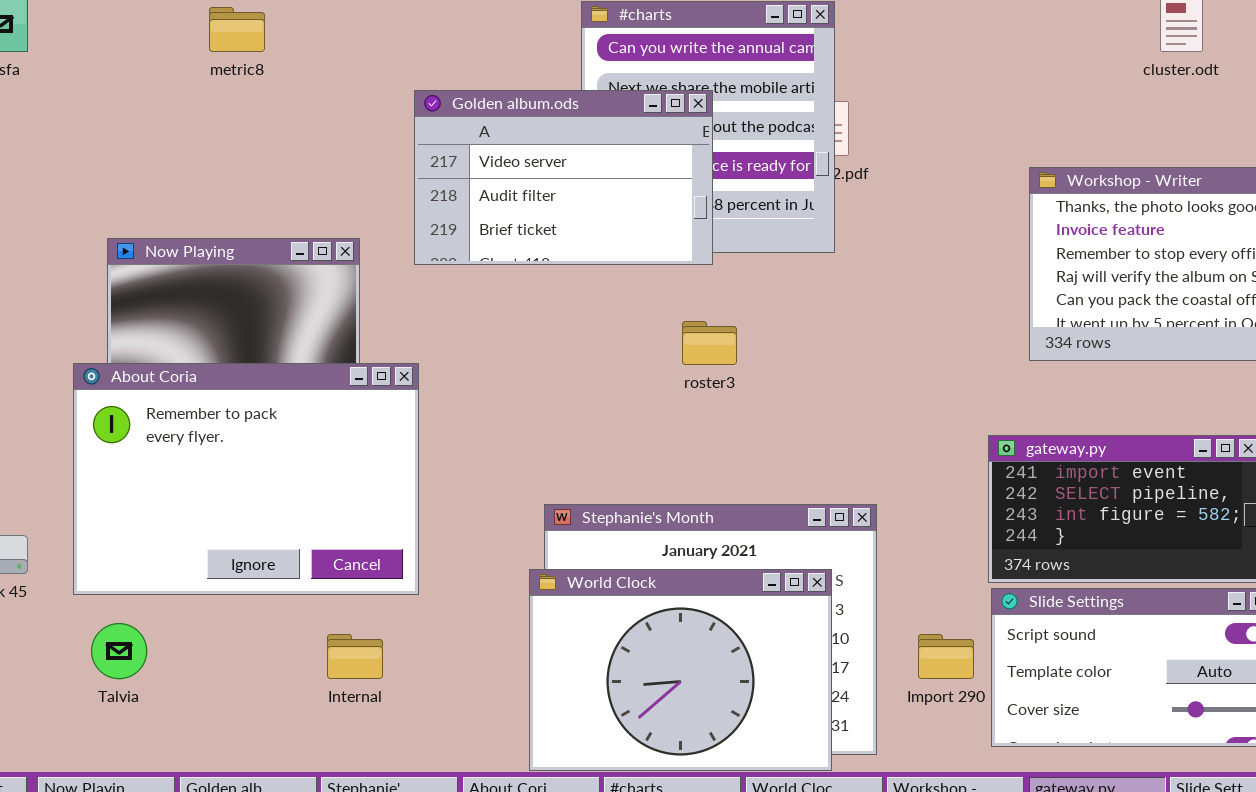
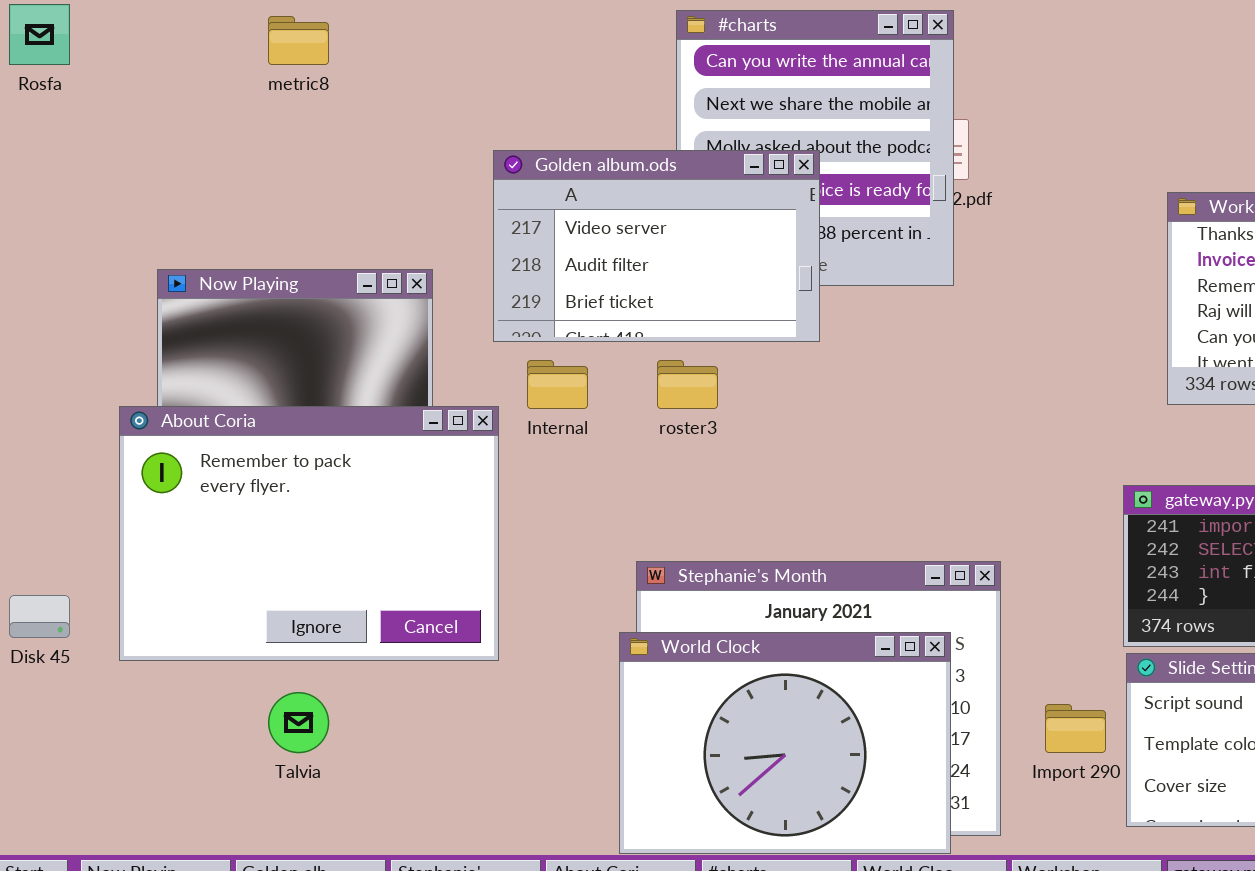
Golden album.ods: [414,90,713,265] -> [493,150,820,342], moved
roster3: [682,321,737,365] -> [657,360,718,409], moved
Talvia: [91,623,147,679] -> [268,692,329,753], moved
Internal: [327,634,383,679] -> [527,360,588,409], moved

